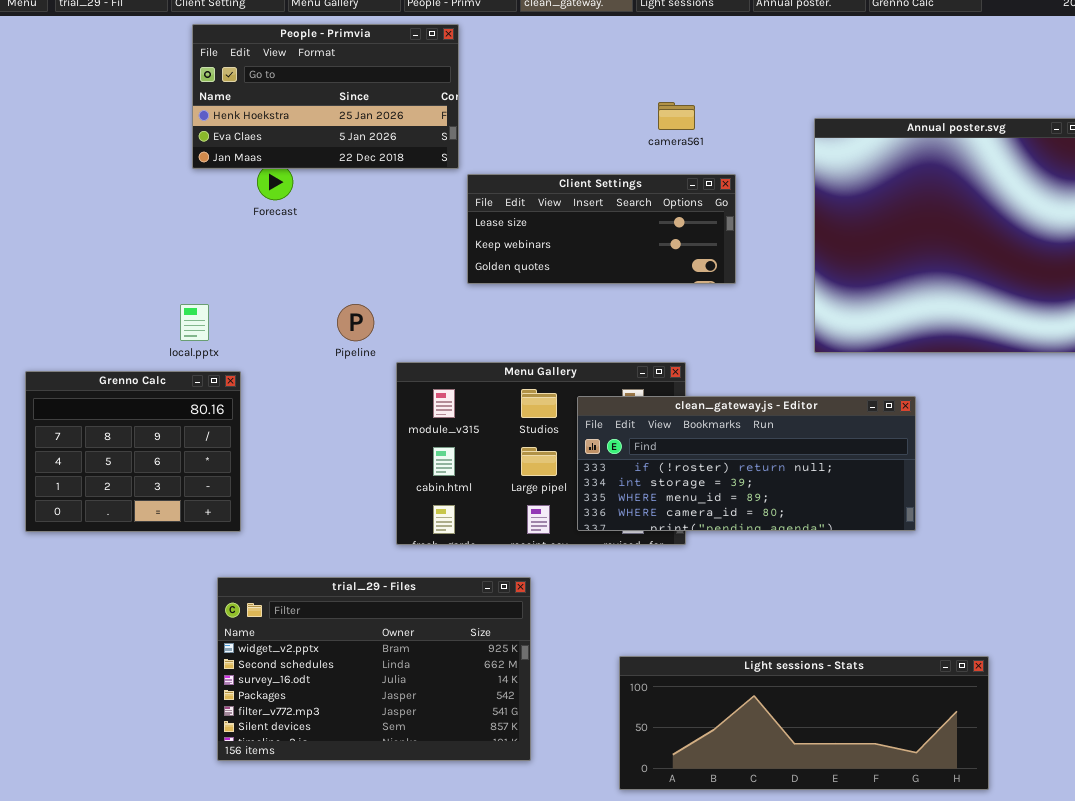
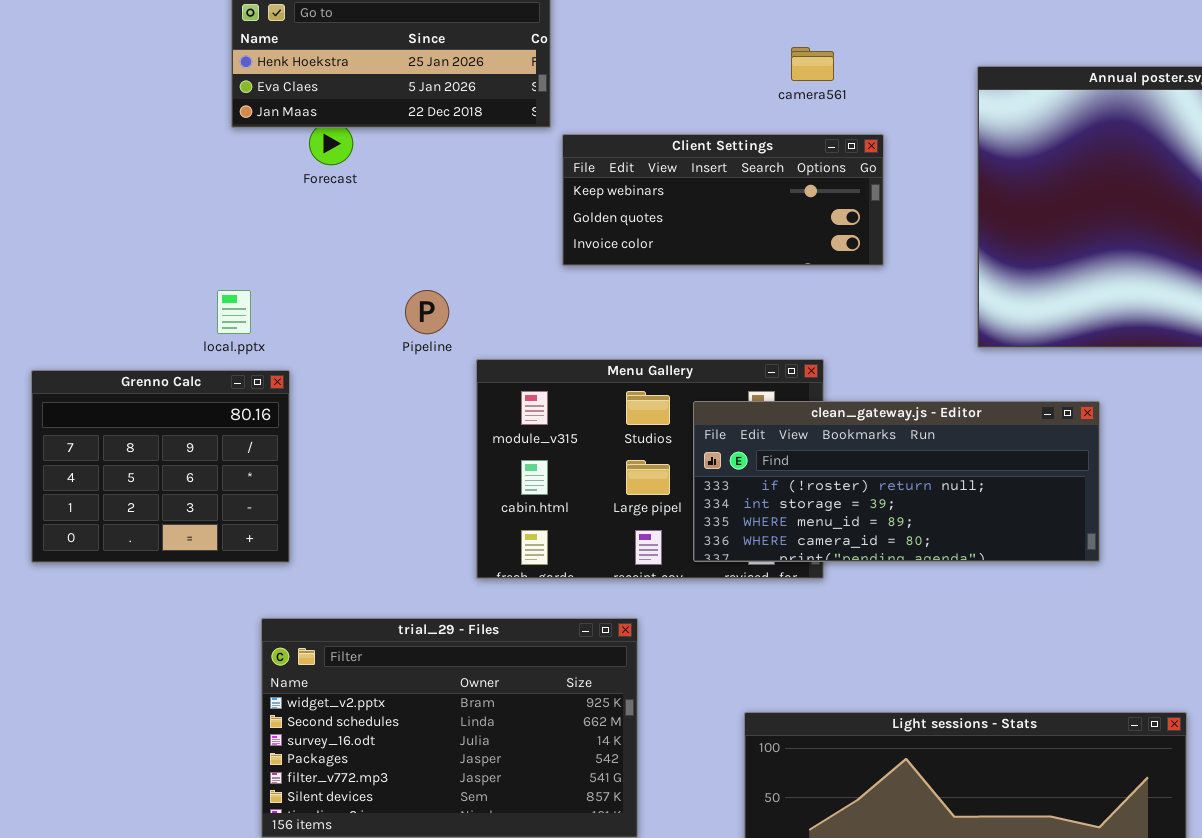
Client Settings: [467,174,736,284] -> [562,134,884,266], scrolled down 1 row

